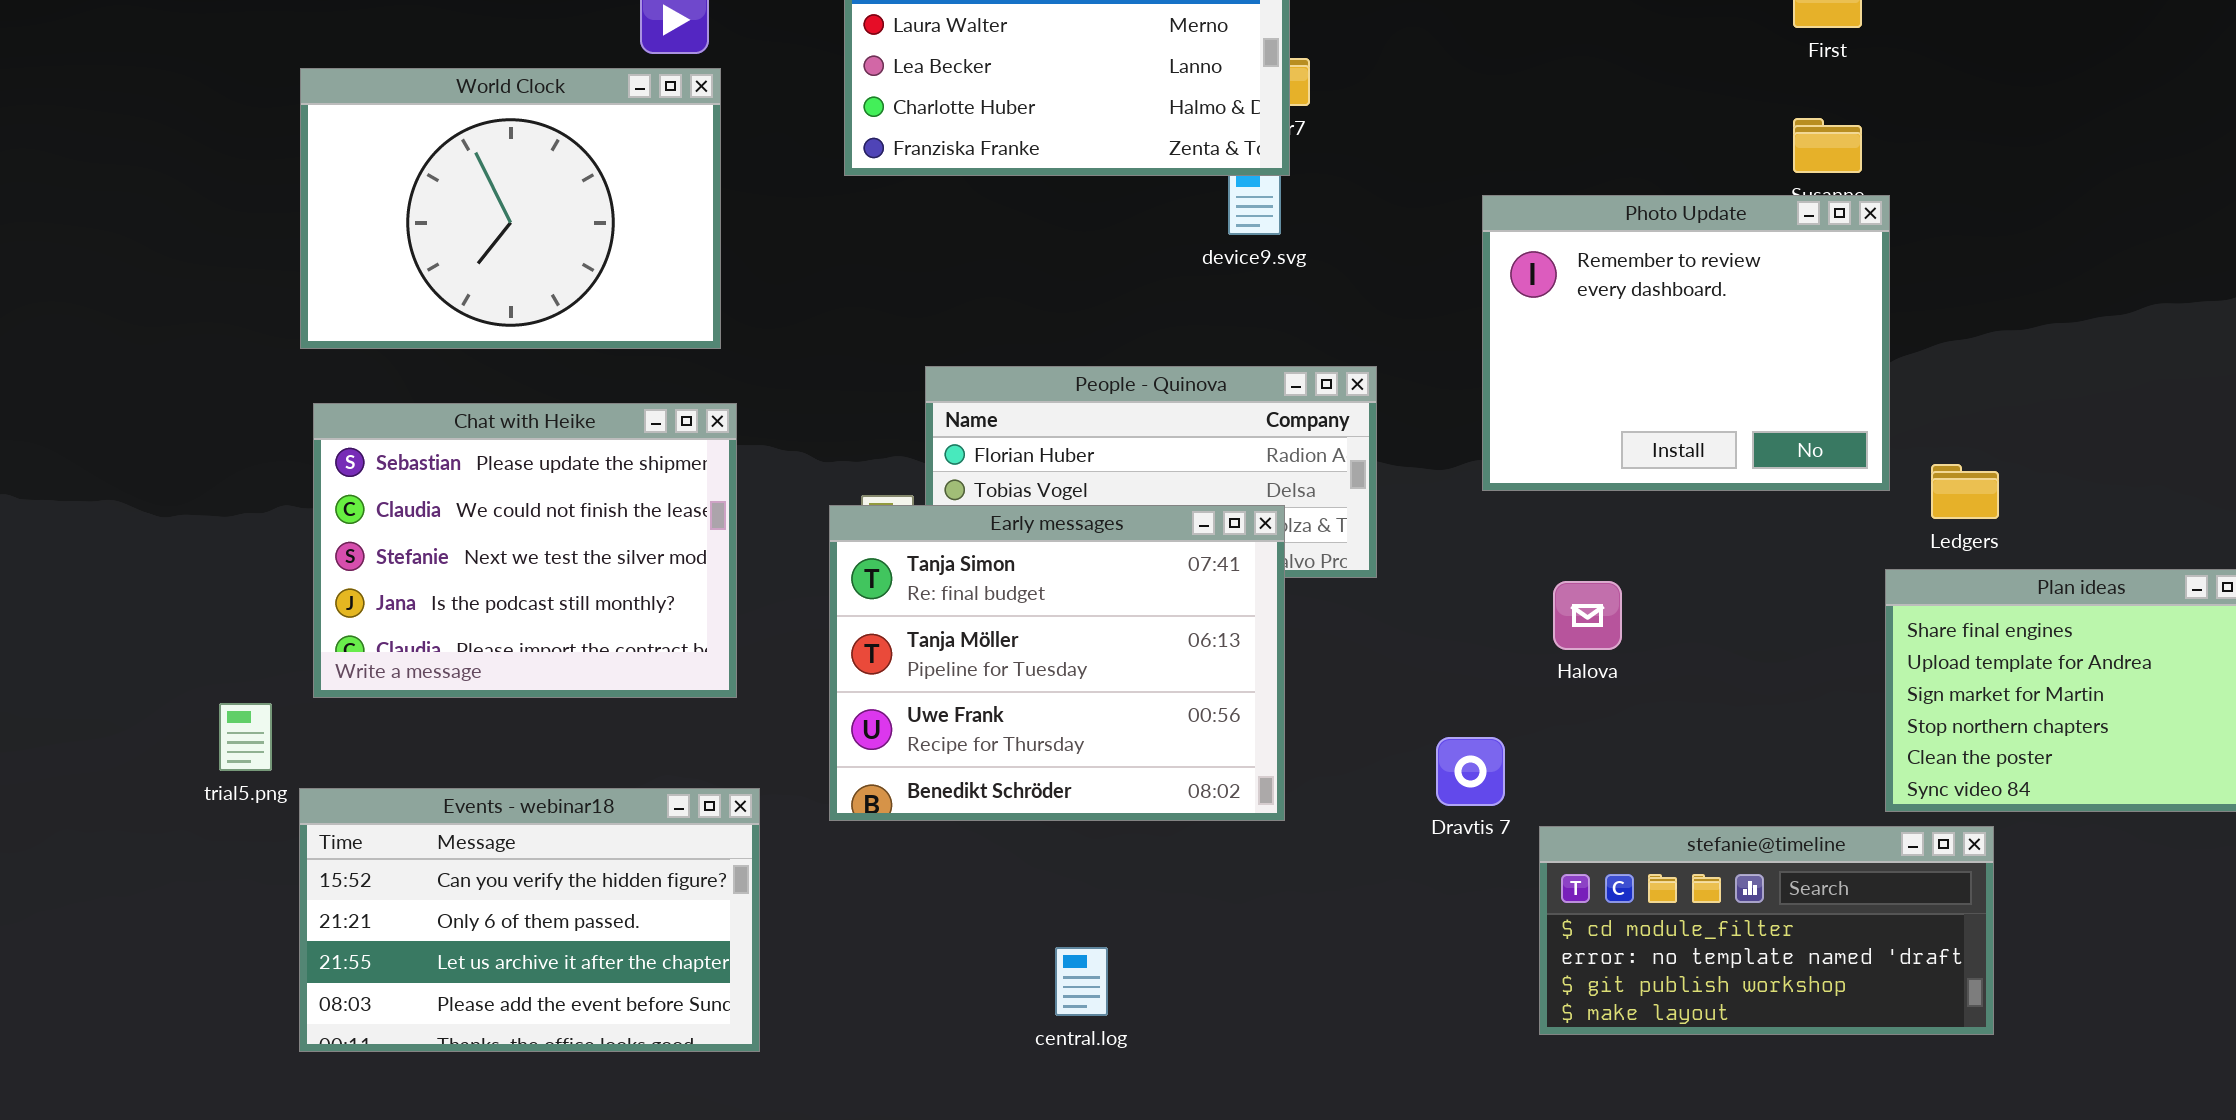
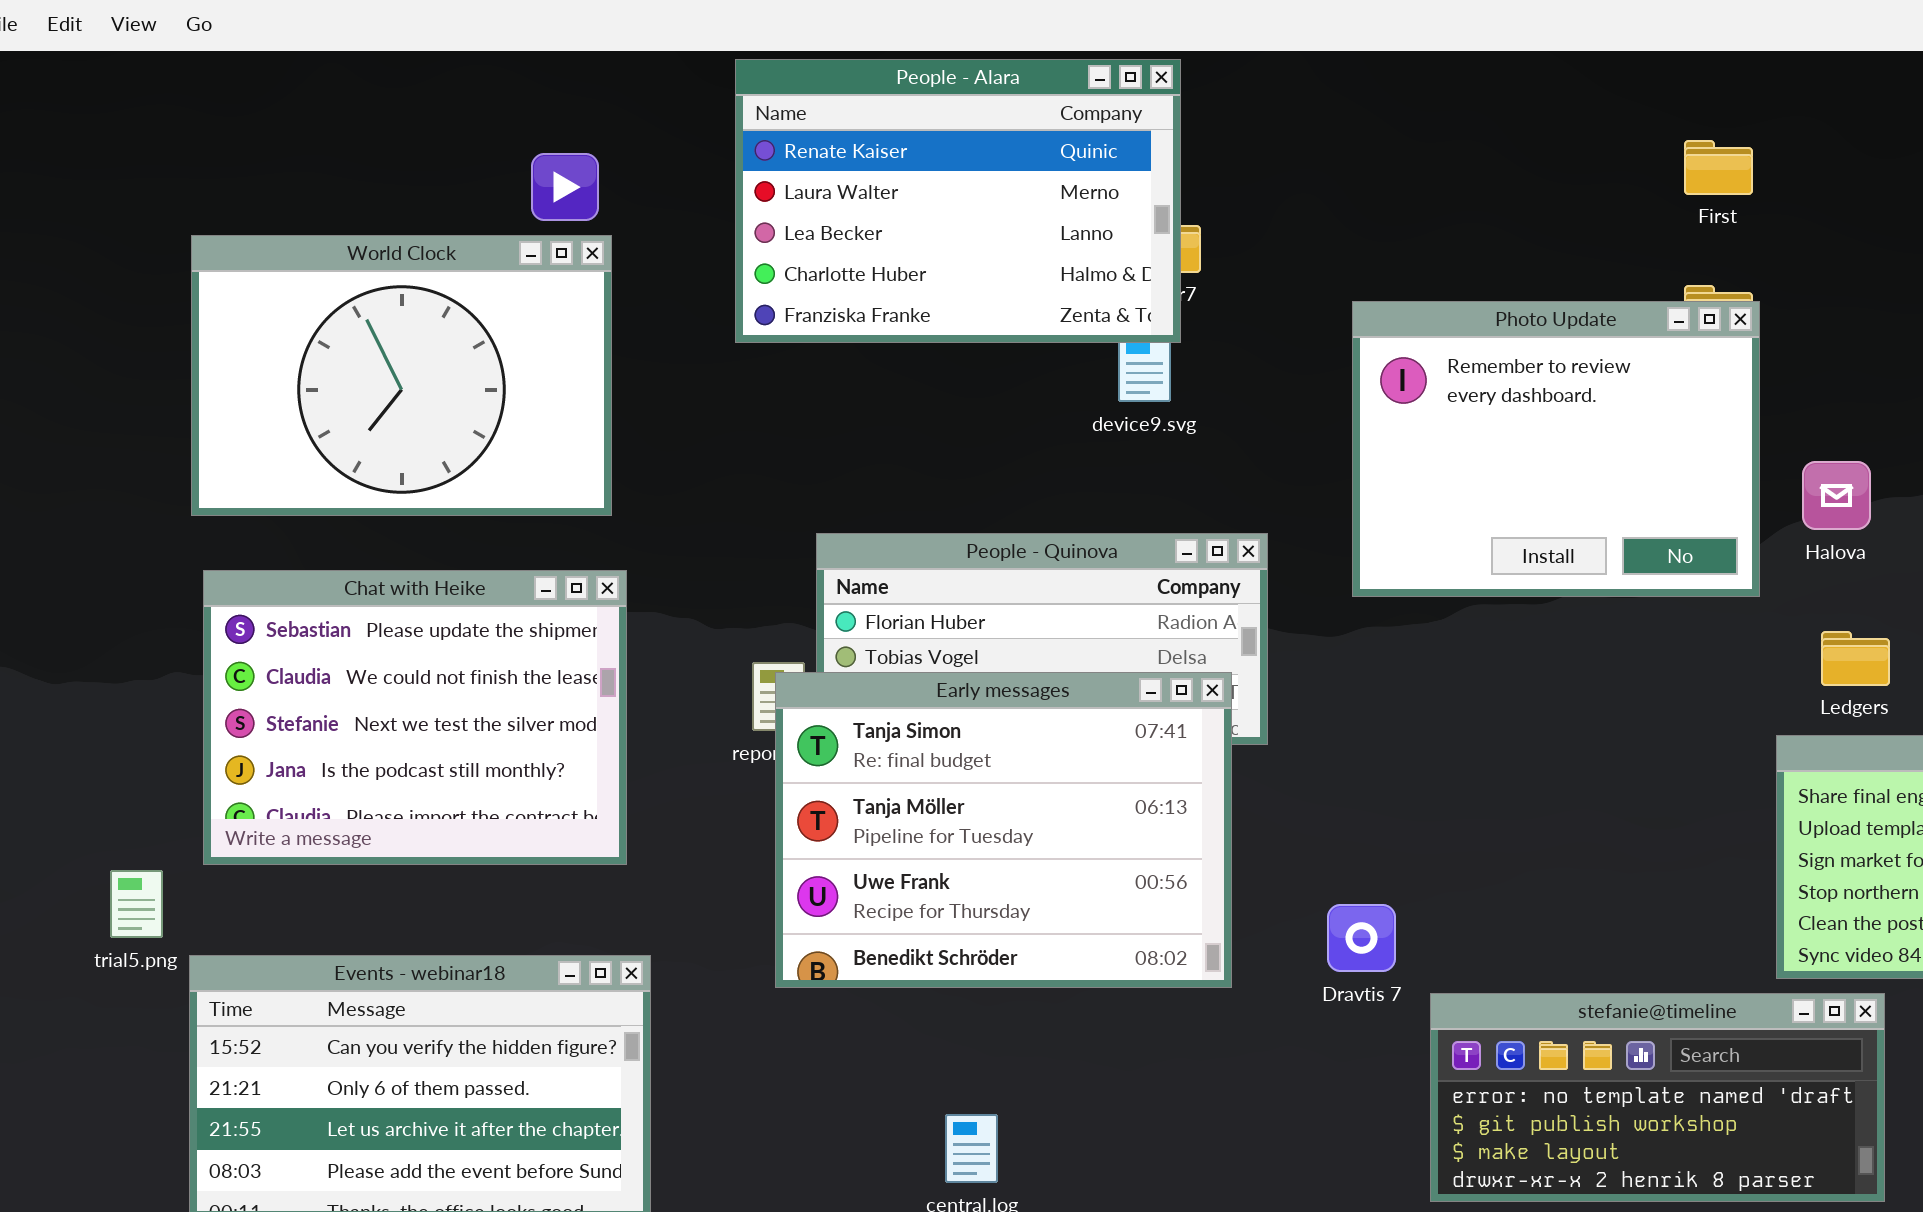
Photo Update: [1482,195,1890,491] -> [1352,301,1760,597], moved
Early messages: [829,505,1285,821] -> [775,672,1232,988], moved
Halova: [1553,581,1622,650] -> [1802,461,1871,530], moved
stefanie@timeline: [1539,826,1994,1035] -> [1430,993,1885,1202], scrolled down 1 row

